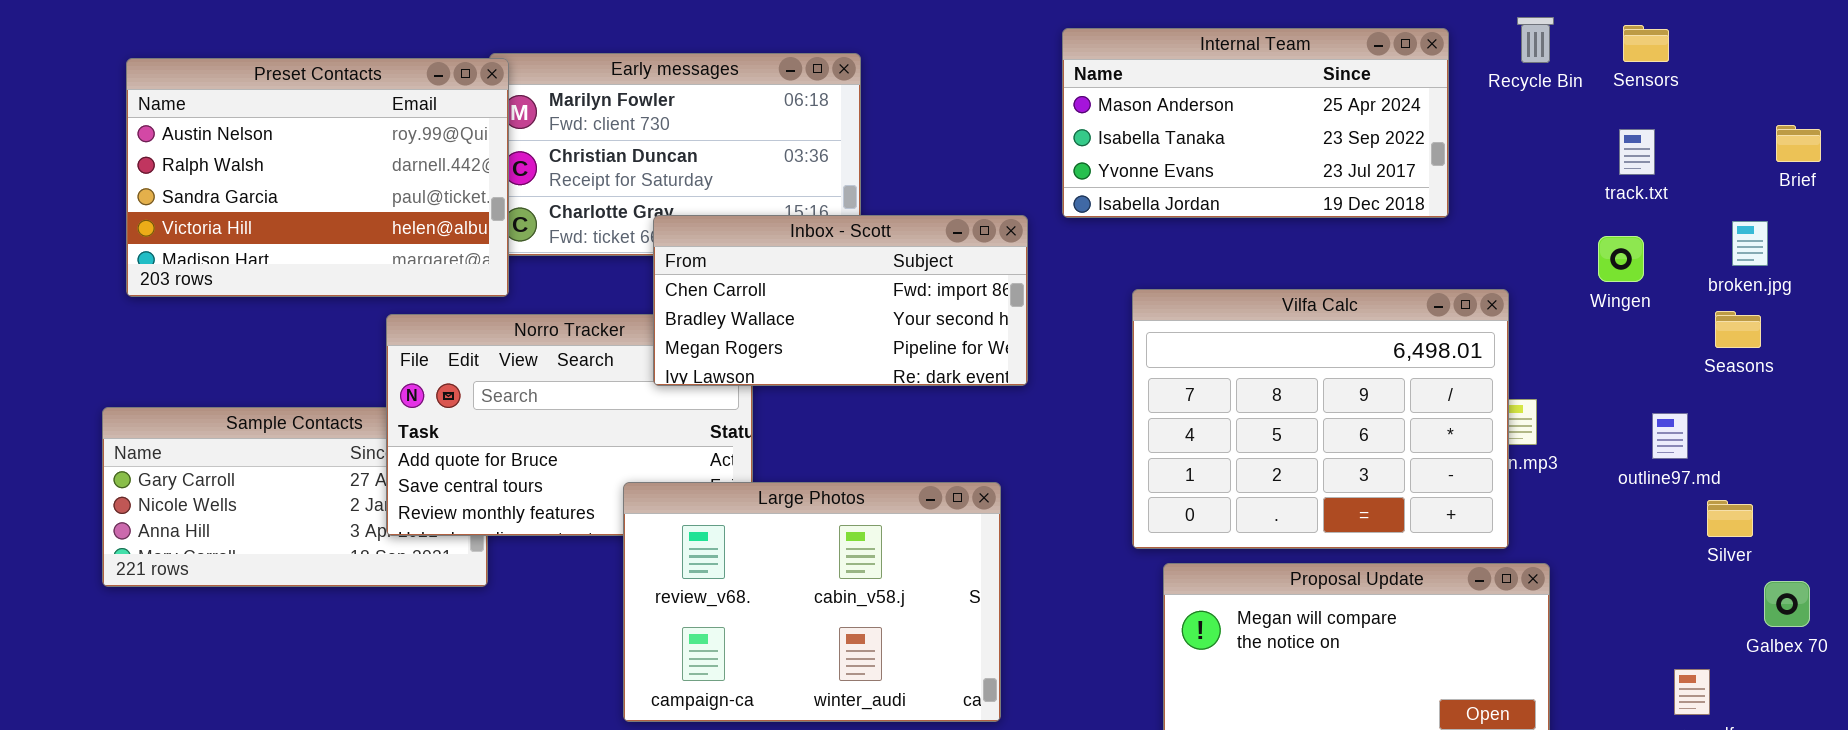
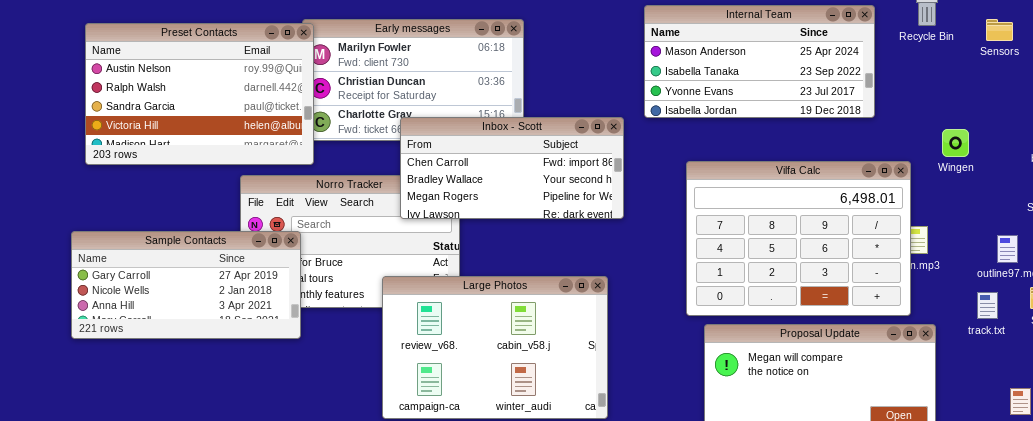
Sensors: [1623,25,1669,62] -> [986,19,1013,41], moved
track.txt: [1619,129,1655,175] -> [977,292,998,319], moved
Wingen: [1598,236,1644,282] -> [942,129,969,157], moved
Sample Contacts: [102,407,488,587] -> [71,231,301,339], raised

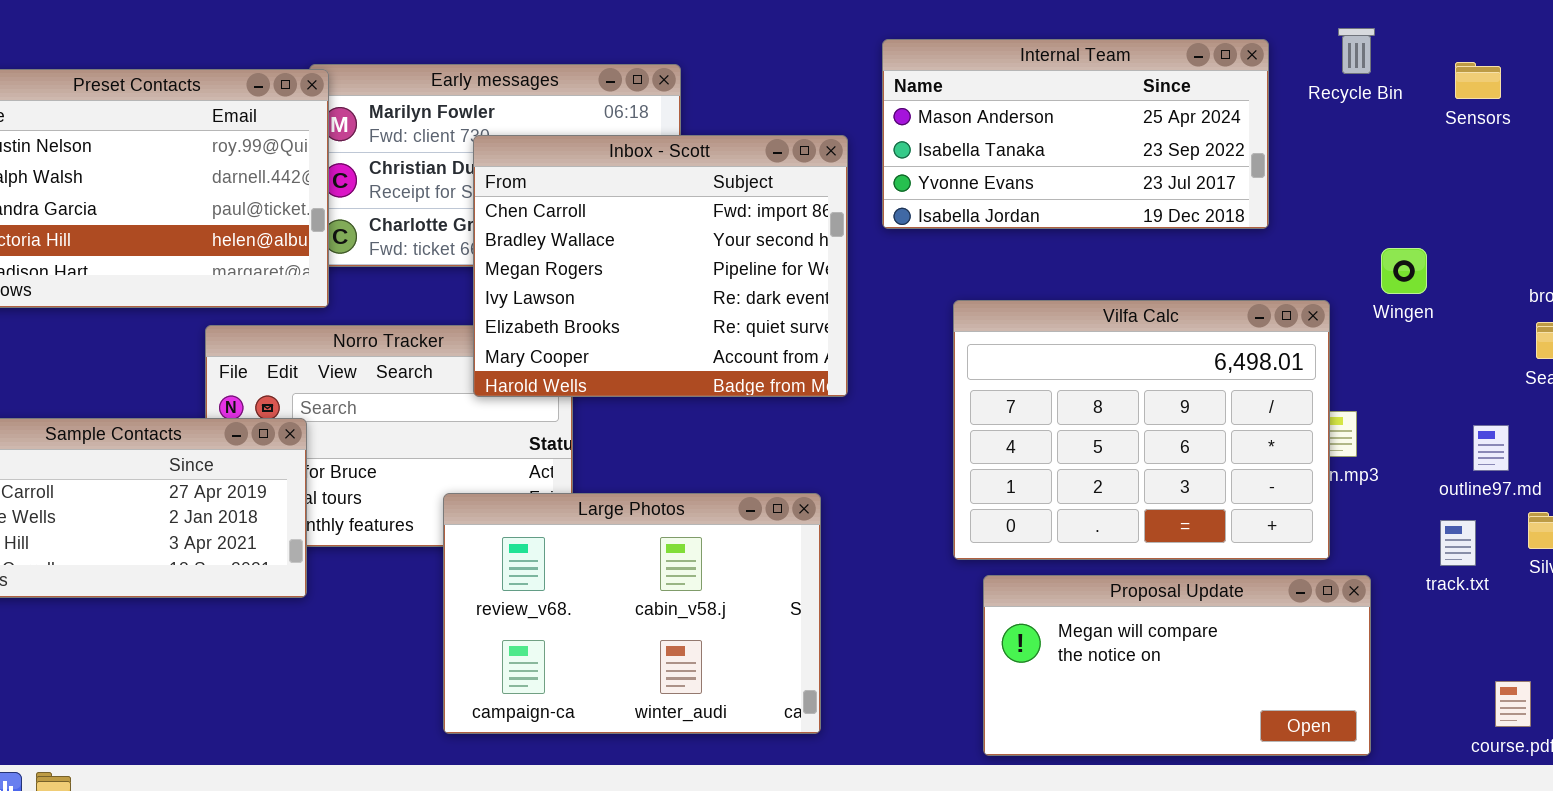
Inbox - Scott: [400,117,624,219] -> [473,135,848,397], resized

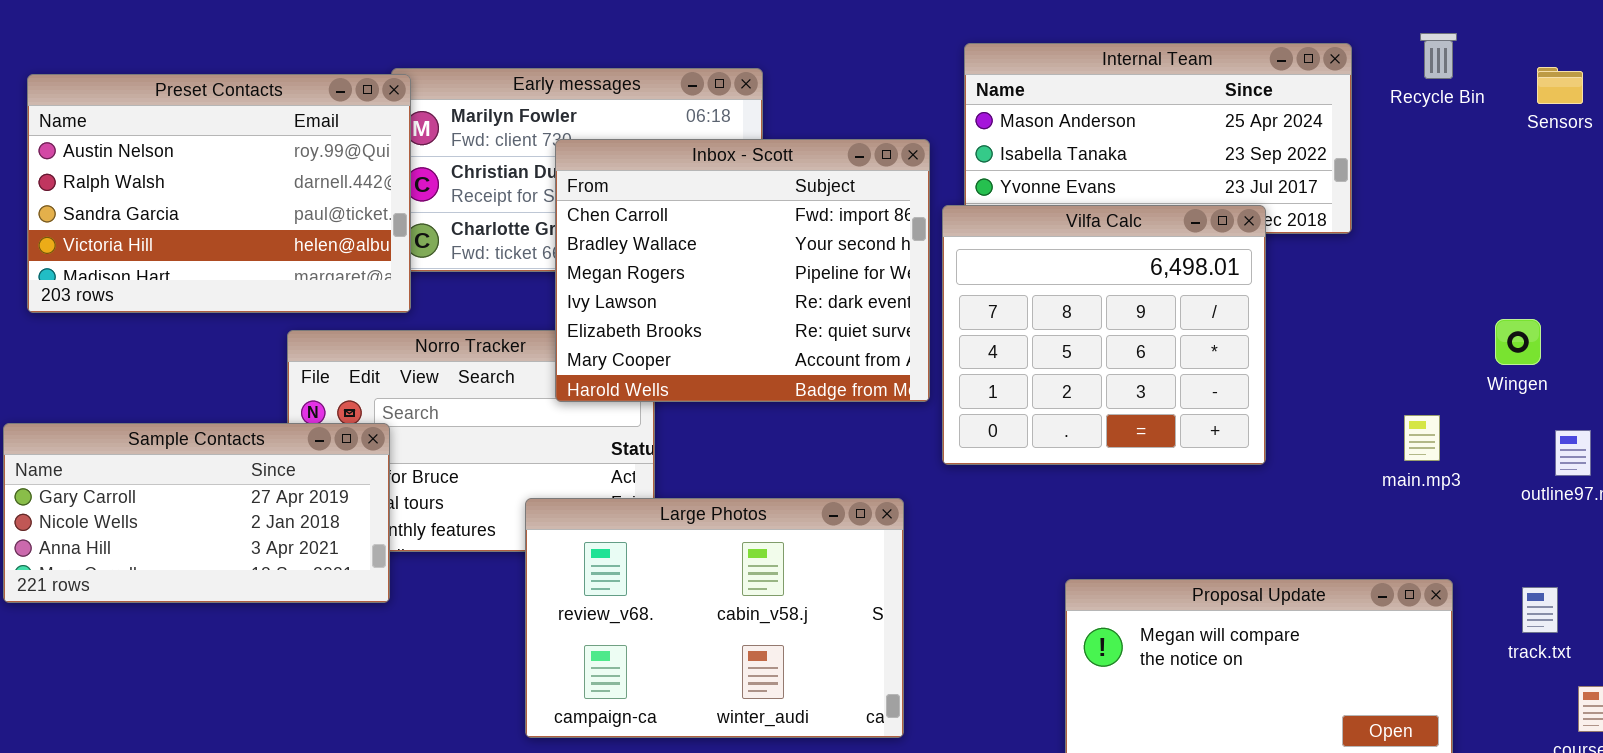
Wingen: [1381,248,1427,294] -> [1495,319,1541,365], moved
Vilfa Calc: [953,300,1330,560] -> [942,205,1266,465], moved, resized
track.txt: [1440,520,1476,566] -> [1522,587,1558,633], moved

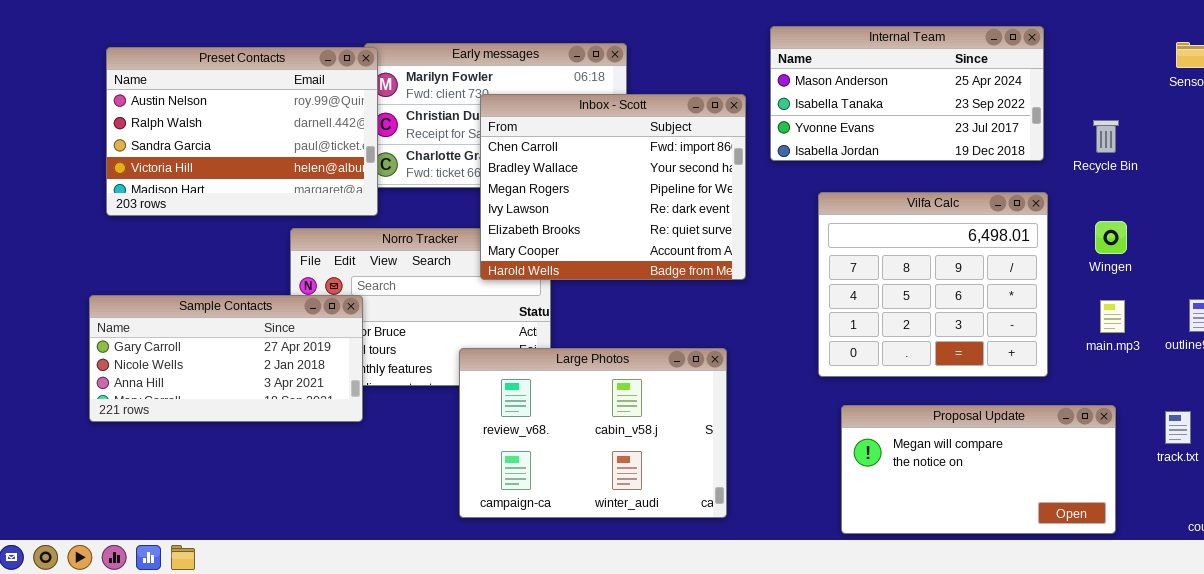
Recycle Bin: [1420,33,1457,79] -> [1093,120,1119,153], moved
Vilfa Calc: [942,205,1266,465] -> [818,192,1048,377], moved
Wingen: [1495,319,1541,365] -> [1095,221,1127,254], moved
main.mp3: [1404,415,1440,461] -> [1100,300,1125,333], moved

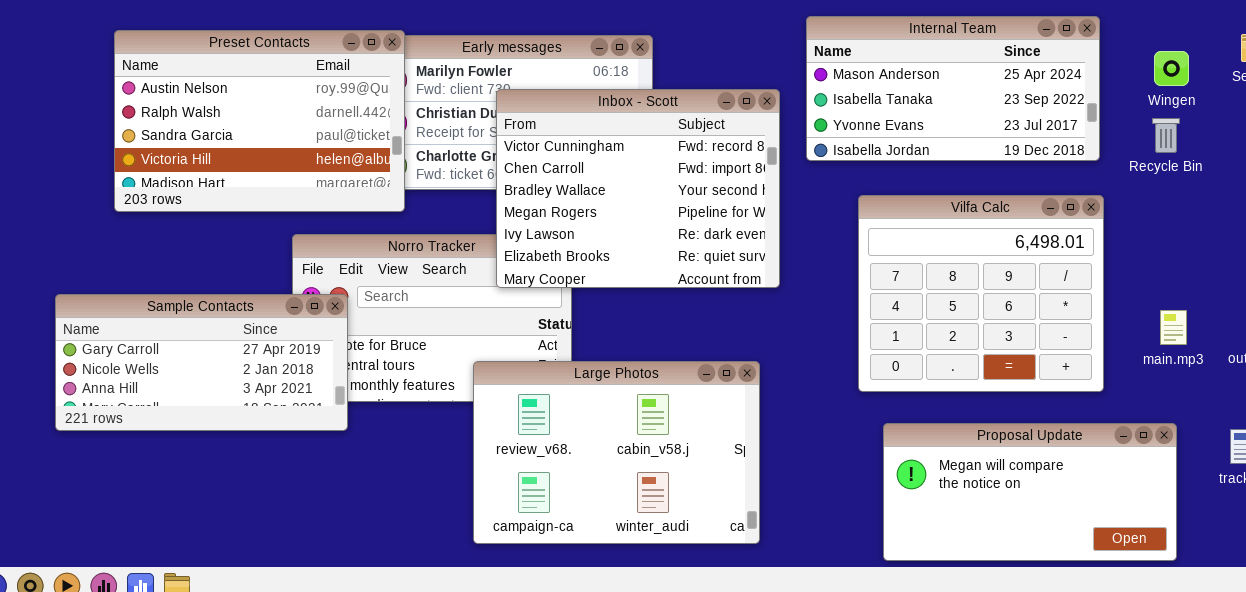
Preset Contacts: [106,47,378,216] -> [114,30,405,212], moved
Inbox - Scott: [480,94,746,280] -> [496,89,780,288], scrolled up 1 row
Wingen: [1095,221,1127,254] -> [1154,51,1189,86], moved
Sample Contacts: [89,295,363,422] -> [55,294,348,431], moved

